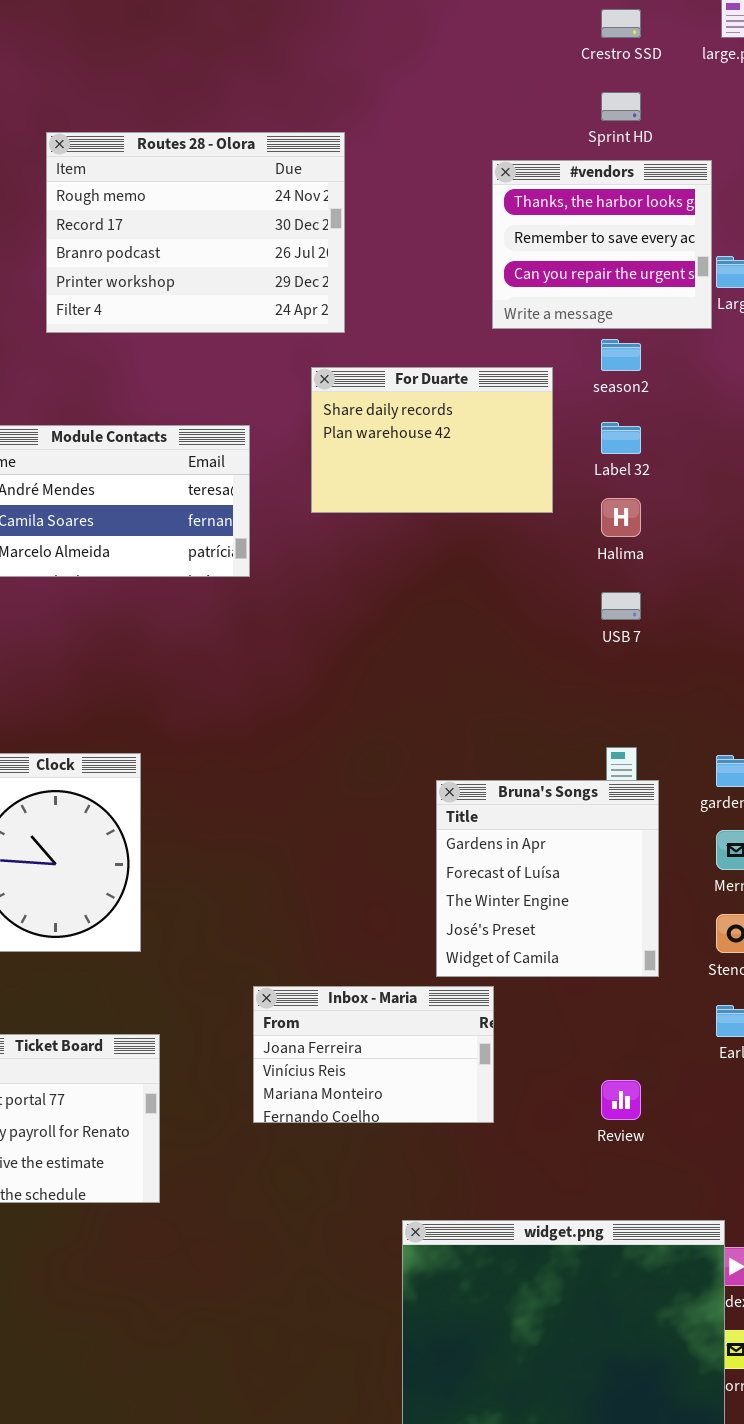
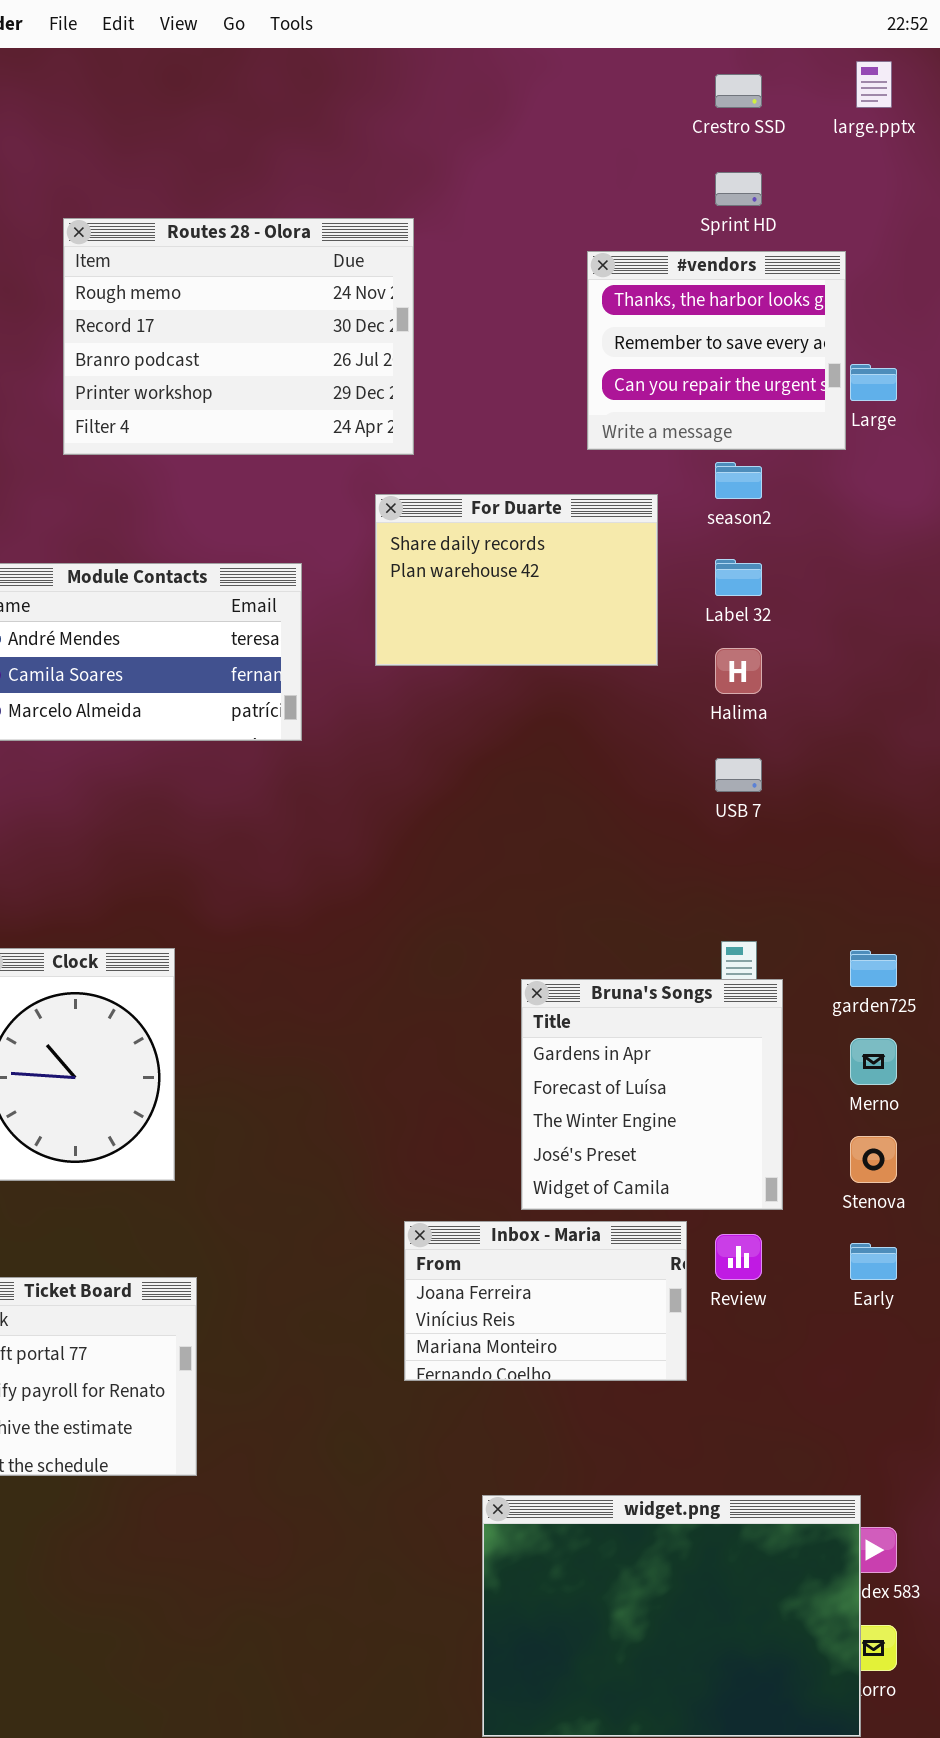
Inbox - Maria: [253,986,494,1123] -> [404,1221,687,1381], moved
Review: [601,1080,641,1120] -> [715,1234,762,1280], moved

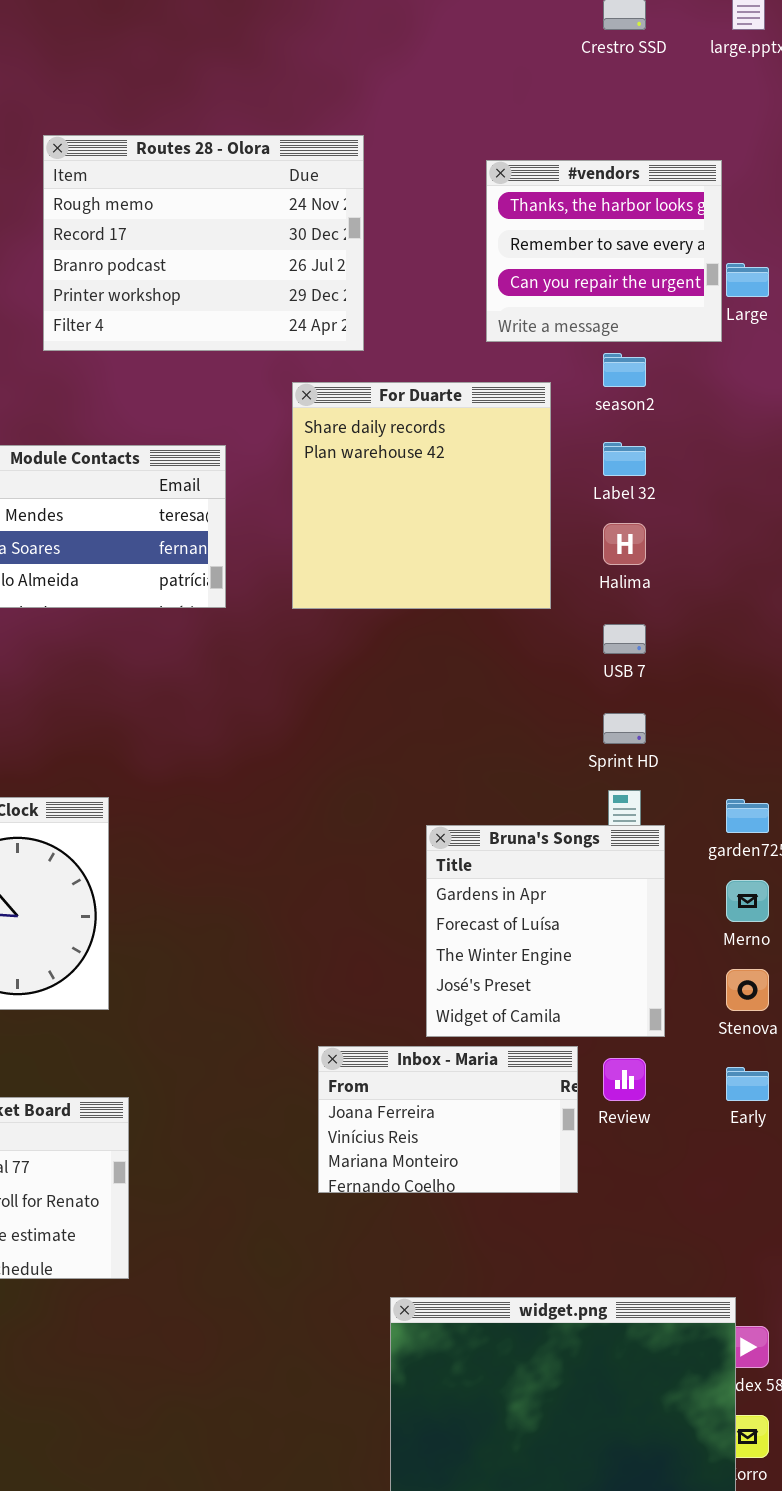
Sprint HD: [715,172,762,206] -> [603,713,646,744], moved
Routes 28 - Olora: [63,218,414,455] -> [43,135,364,351], moved
For Duarte: [375,494,658,666] -> [292,382,551,609], resized

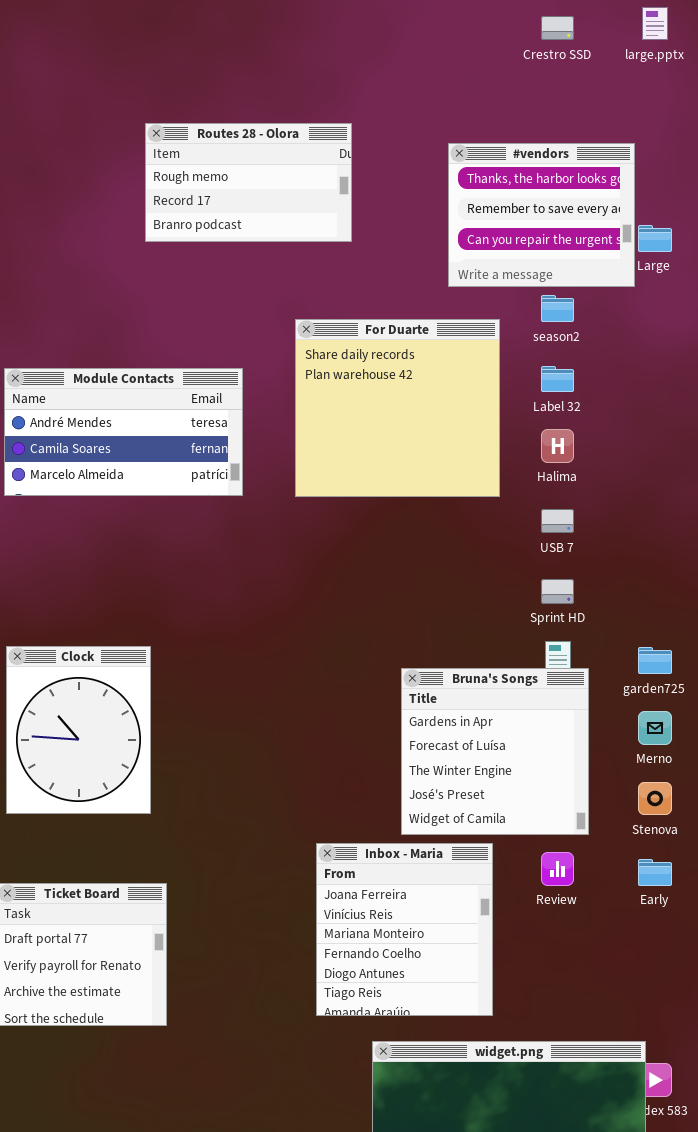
Routes 28 - Olora: [43,135,364,351] -> [145,123,352,242], resized
Inbox - Maria: [318,1046,578,1193] -> [316,843,493,1016], resized

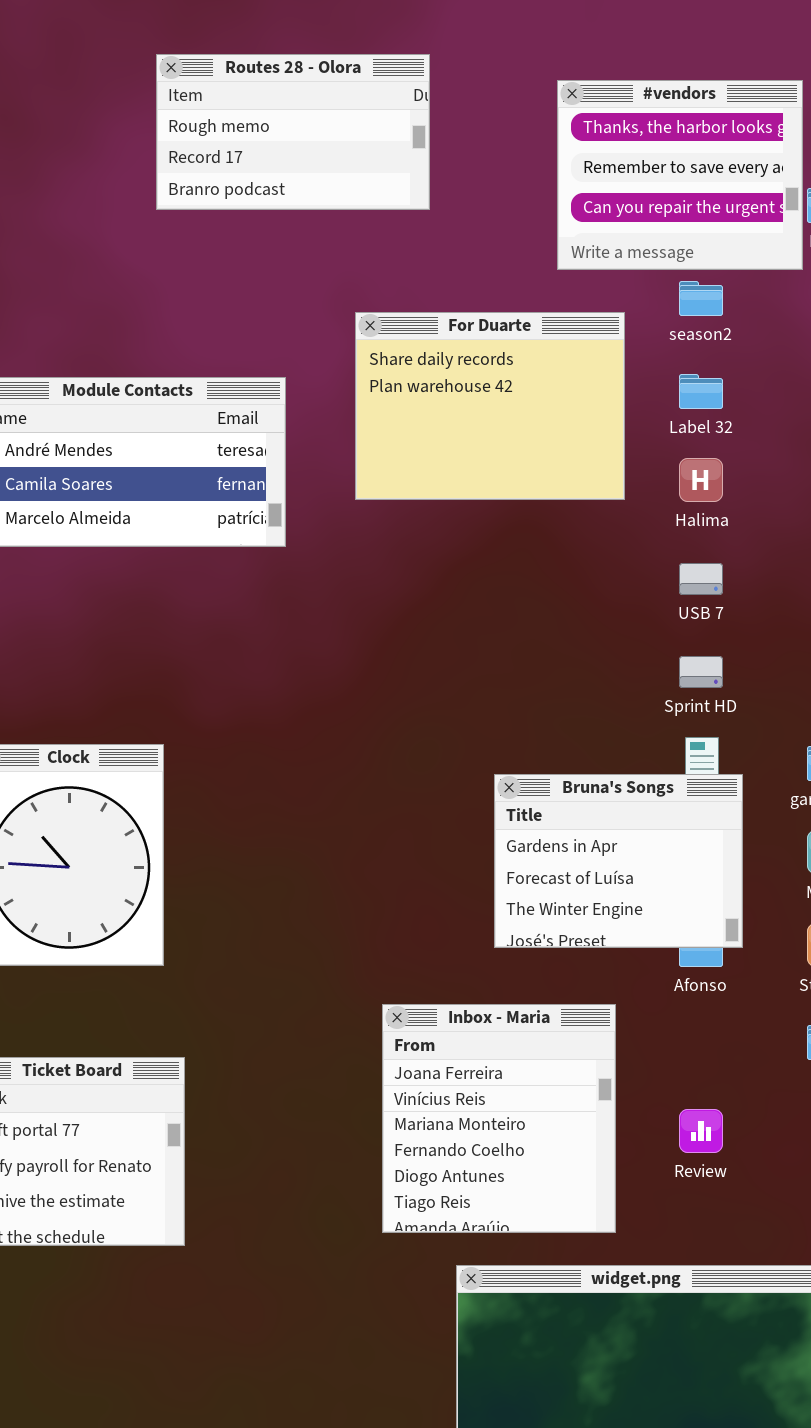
For Duarte: [295,319,500,497] -> [355,312,625,500], resized
Bruna's Songs: [401,668,589,835] -> [494,774,743,948], resized
Review: [541,852,574,886] -> [679,1109,723,1153], moved

